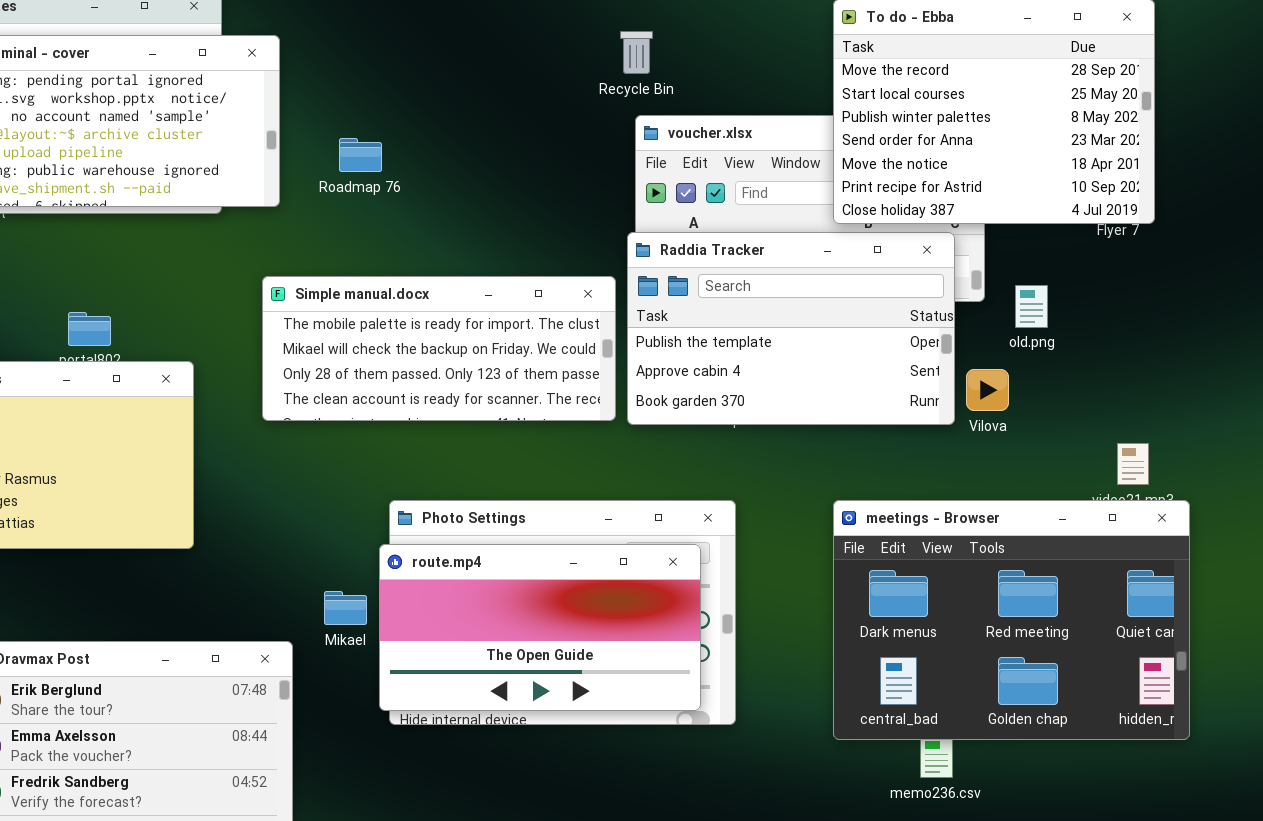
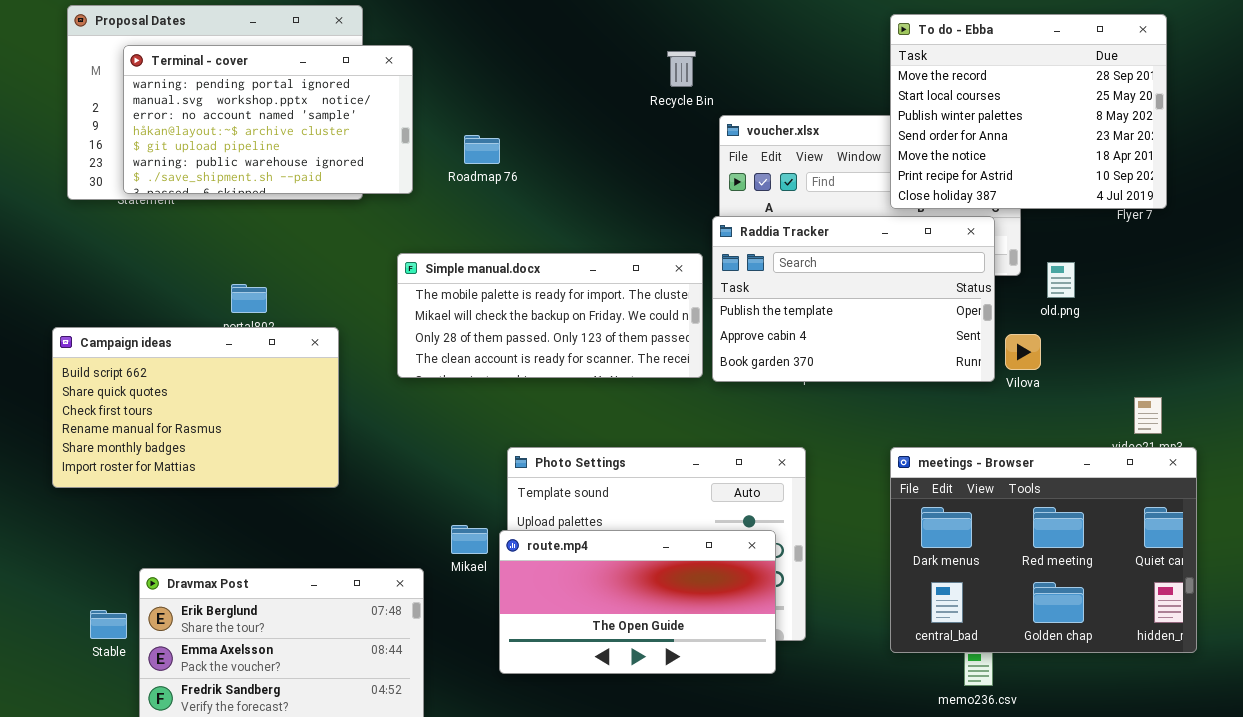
Recycle Bin: [620,31,653,74] -> [667,51,696,87], moved
route.mp4: [379,544,701,711] -> [499,530,776,674], moved

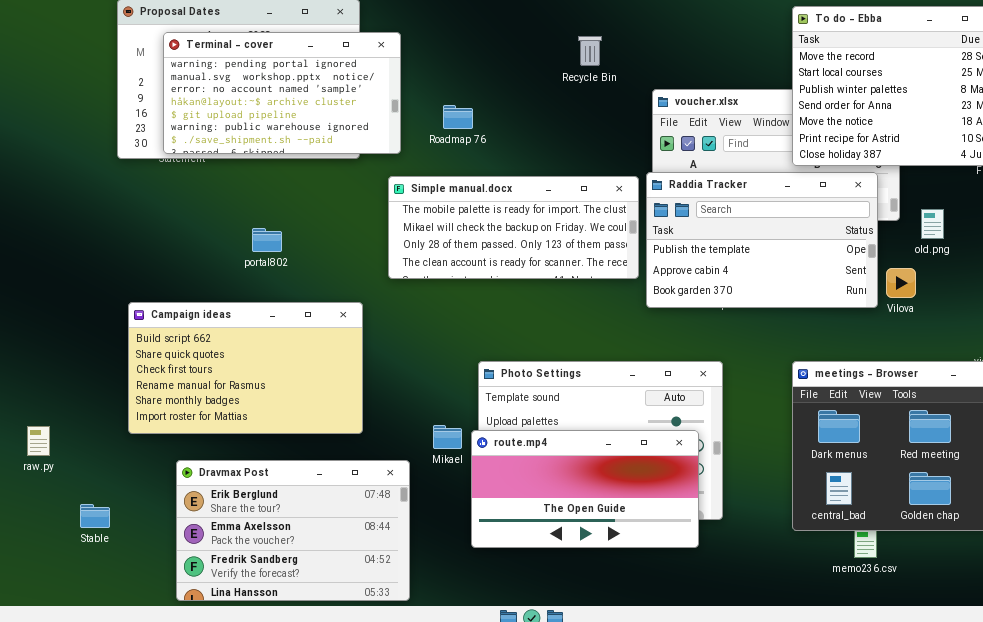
Recycle Bin: [667,51,696,87] -> [578,36,602,66], moved
Simple manual.docx: [397,253,703,378] -> [388,176,639,279], moved
Campaign ideas: [52,327,339,488] -> [128,302,363,434], moved
Stable: [90,610,127,639] -> [80,504,110,528], moved

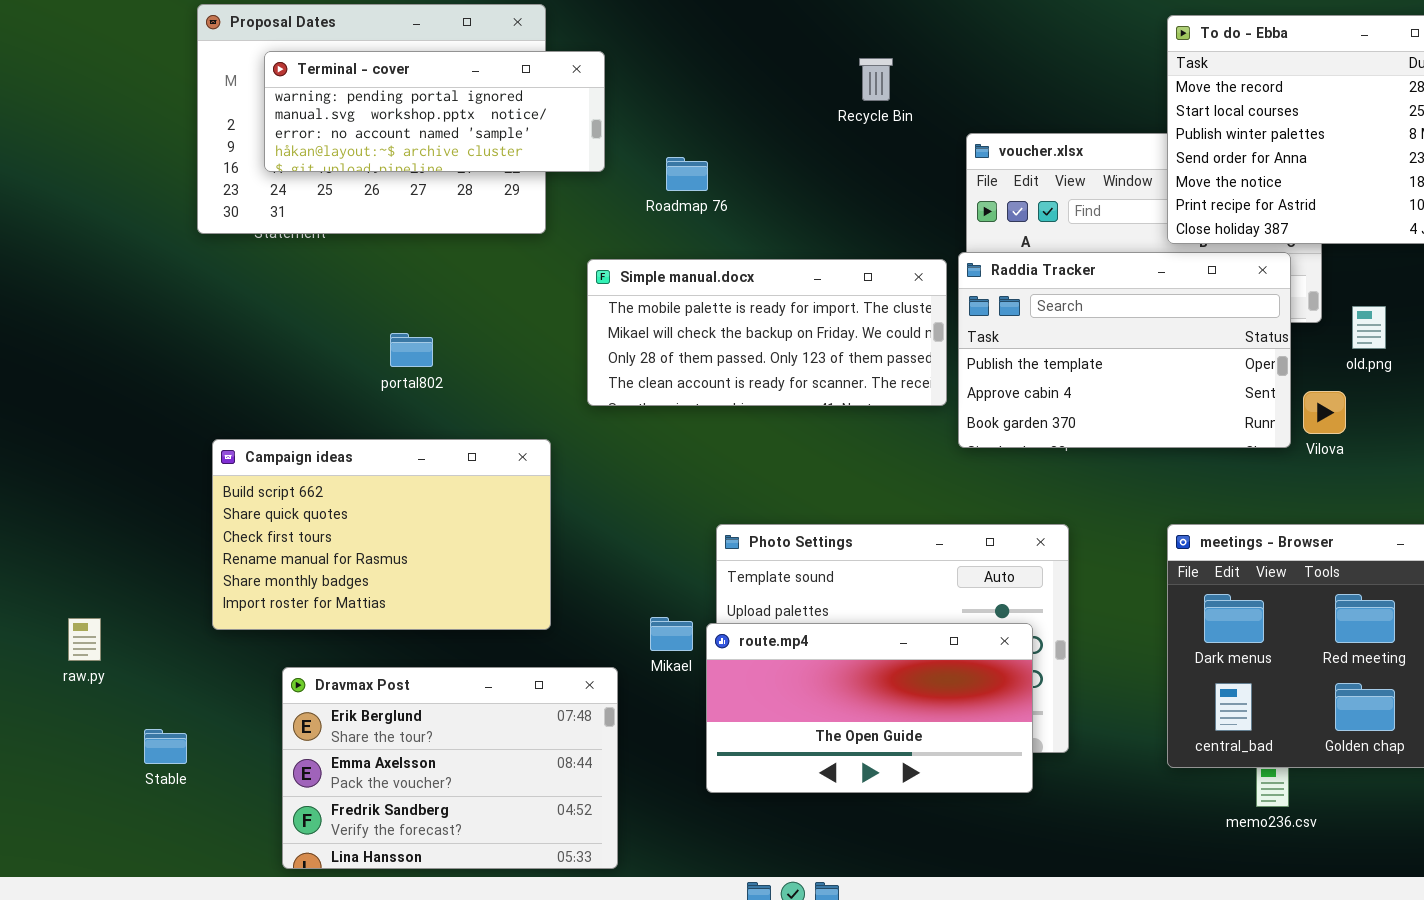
Terminal - cover: [163,32,401,154] -> [264,51,605,172], resized

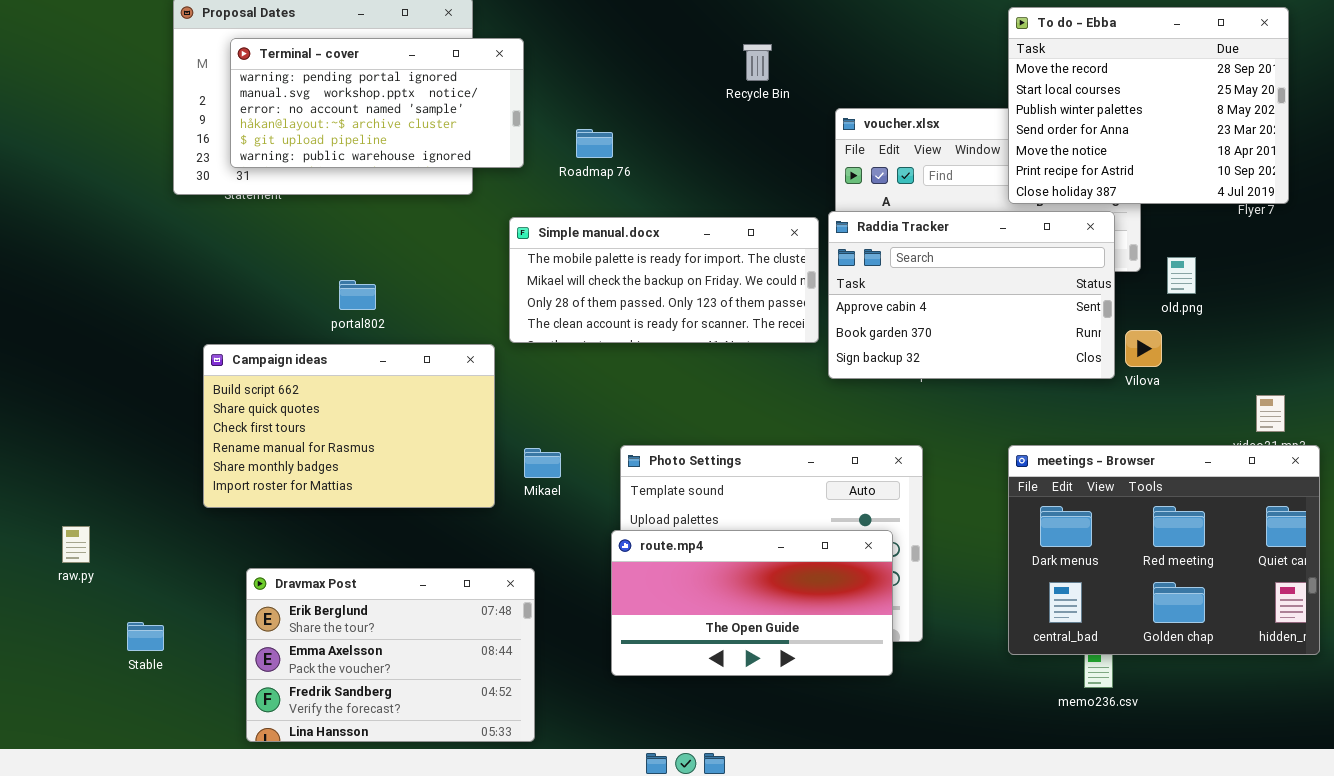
Terminal - cover: [264,51,605,172] -> [230,38,524,168], resized
Raddia Tracker: [958,252,1291,448] -> [828,211,1115,379], scrolled down 1 row
Campaign ideas: [212,439,551,630] -> [203,344,495,508], moved
Mikael: [650,617,693,651] -> [524,448,561,478], moved

